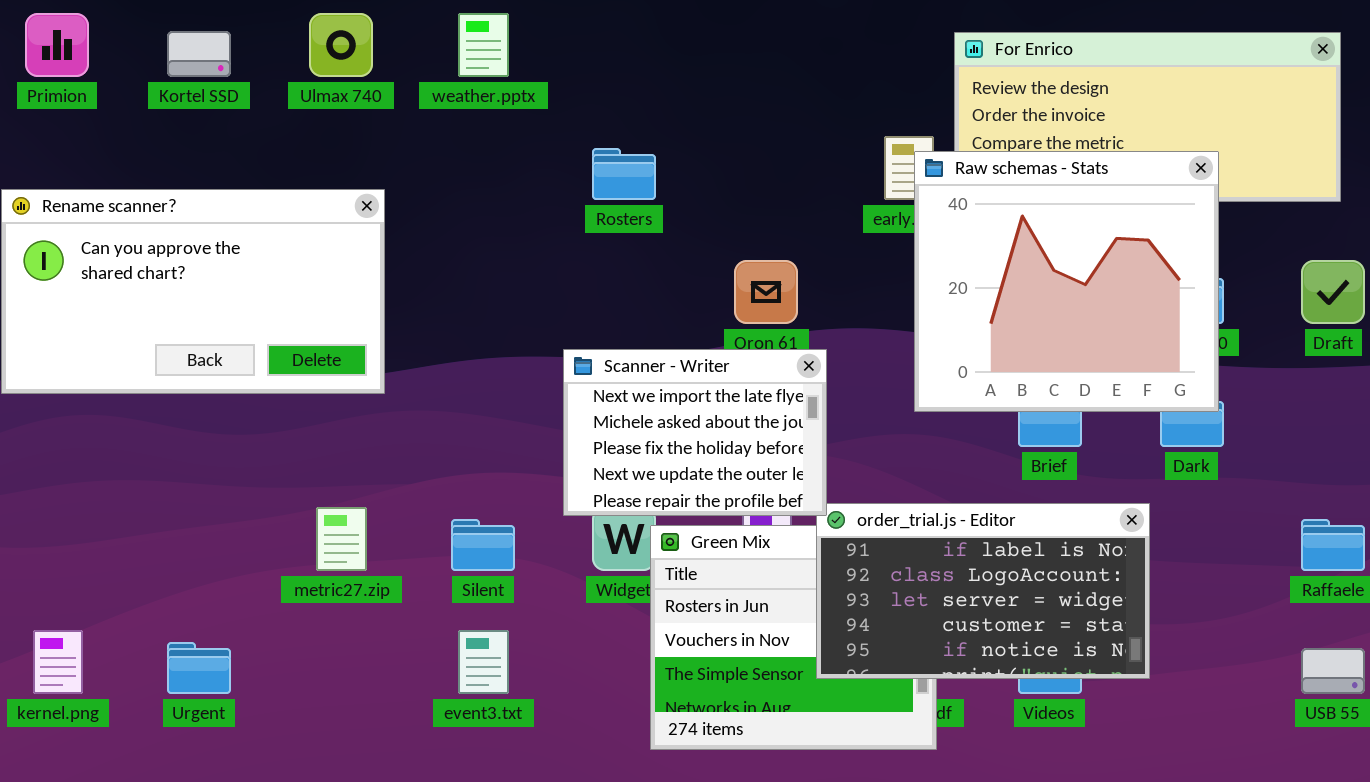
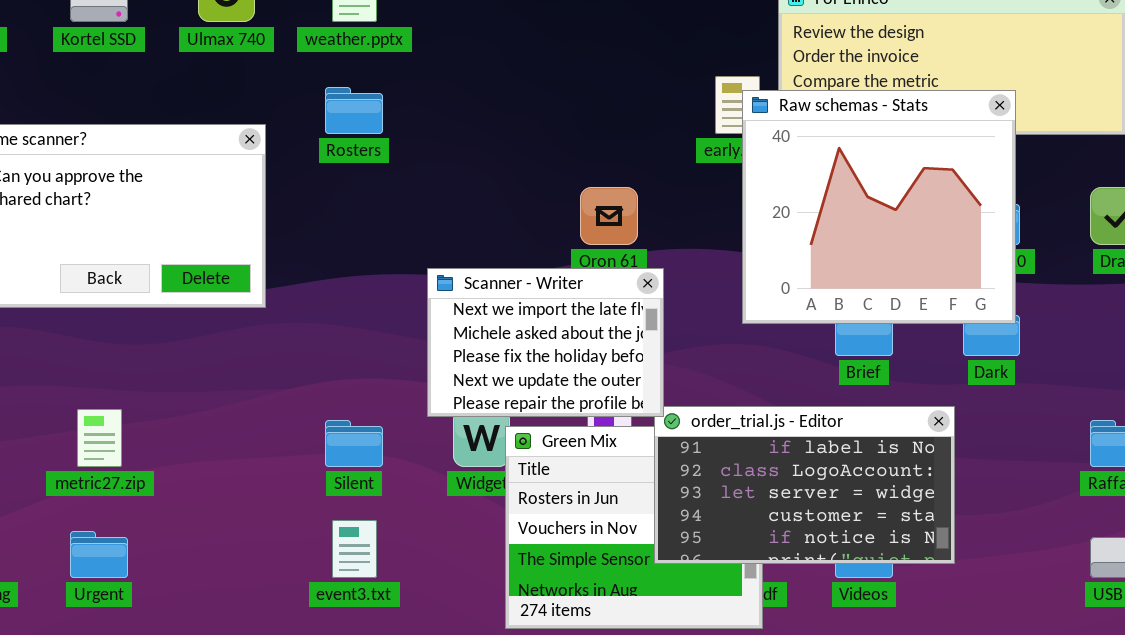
Rosters: [592,148,656,200] -> [325,87,383,134], moved
metric27.zip: [316,507,367,571] -> [77,409,122,467], moved

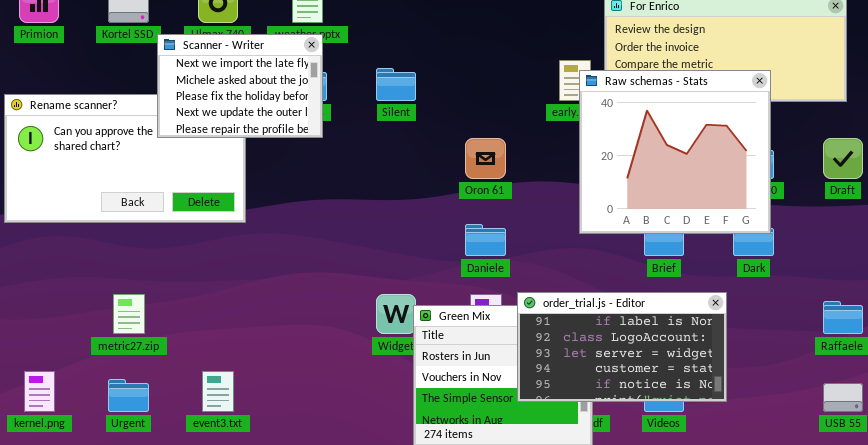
Scanner - Writer: [427,268,664,417] -> [157,34,323,138], moved
Silent: [325,420,383,467] -> [376,68,416,101], moved
event3.txt: [332,520,377,578] -> [202,371,234,412], moved

